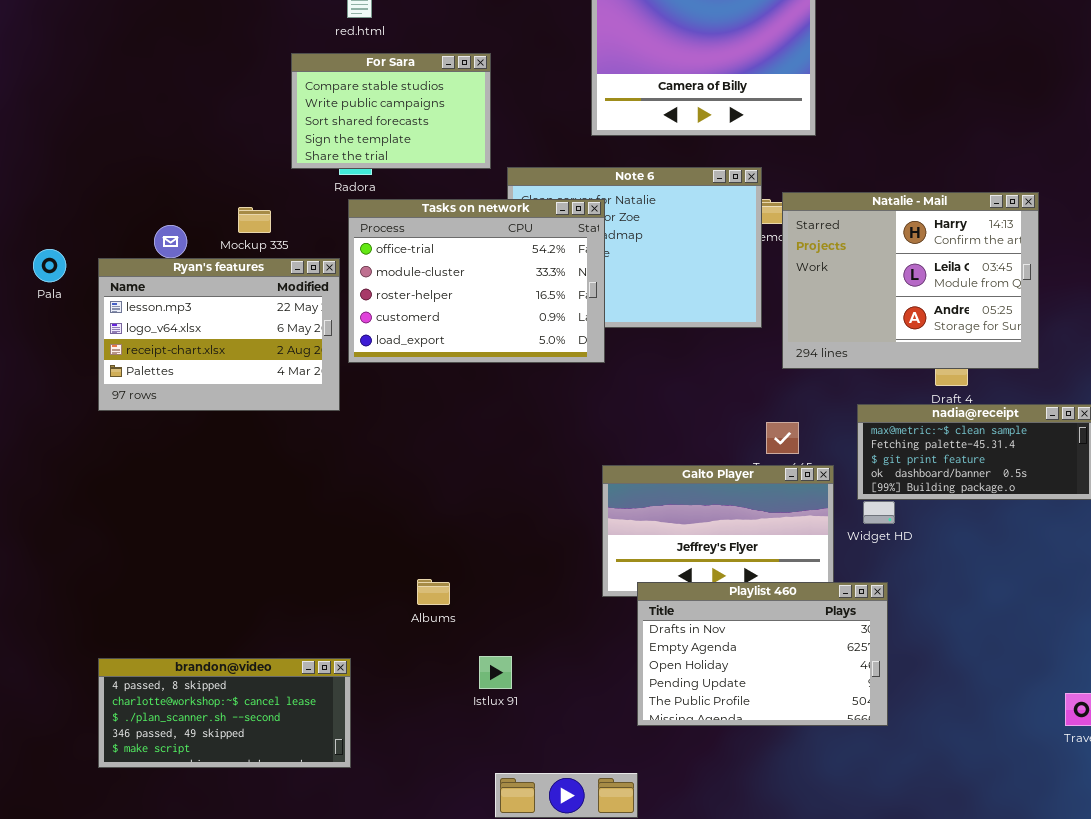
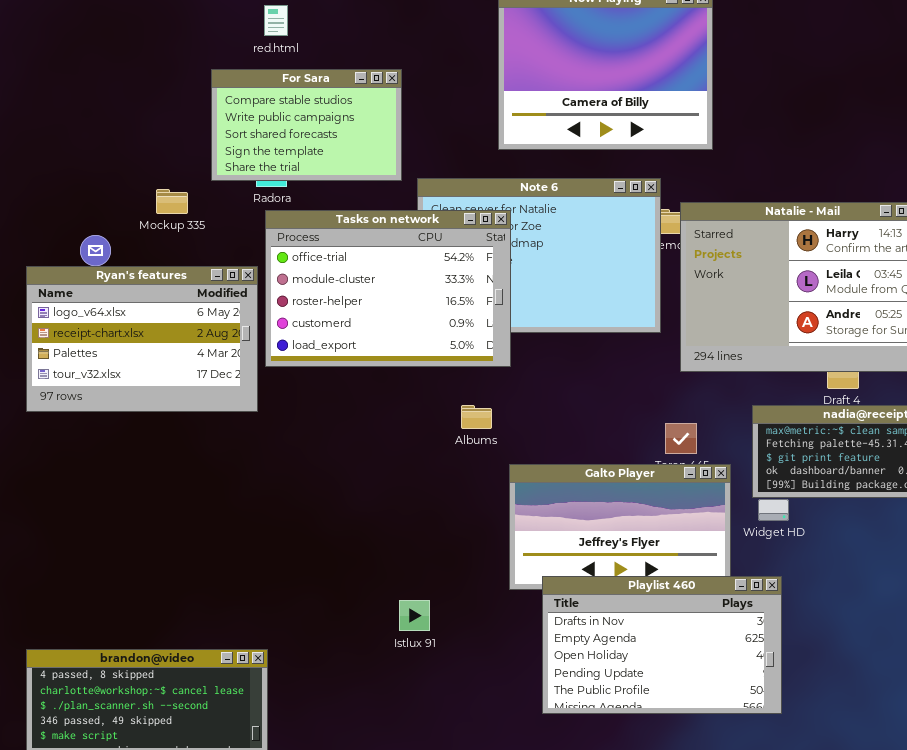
Mockup 335: [238,207,271,233] -> [156,189,188,214], moved
Ryan's features: [98,258,340,411] -> [26,266,258,412], scrolled down 1 row
Albums: [417,579,450,605] -> [461,405,492,429], moved
Istlux 91: [479,656,512,689] -> [399,600,430,631], moved

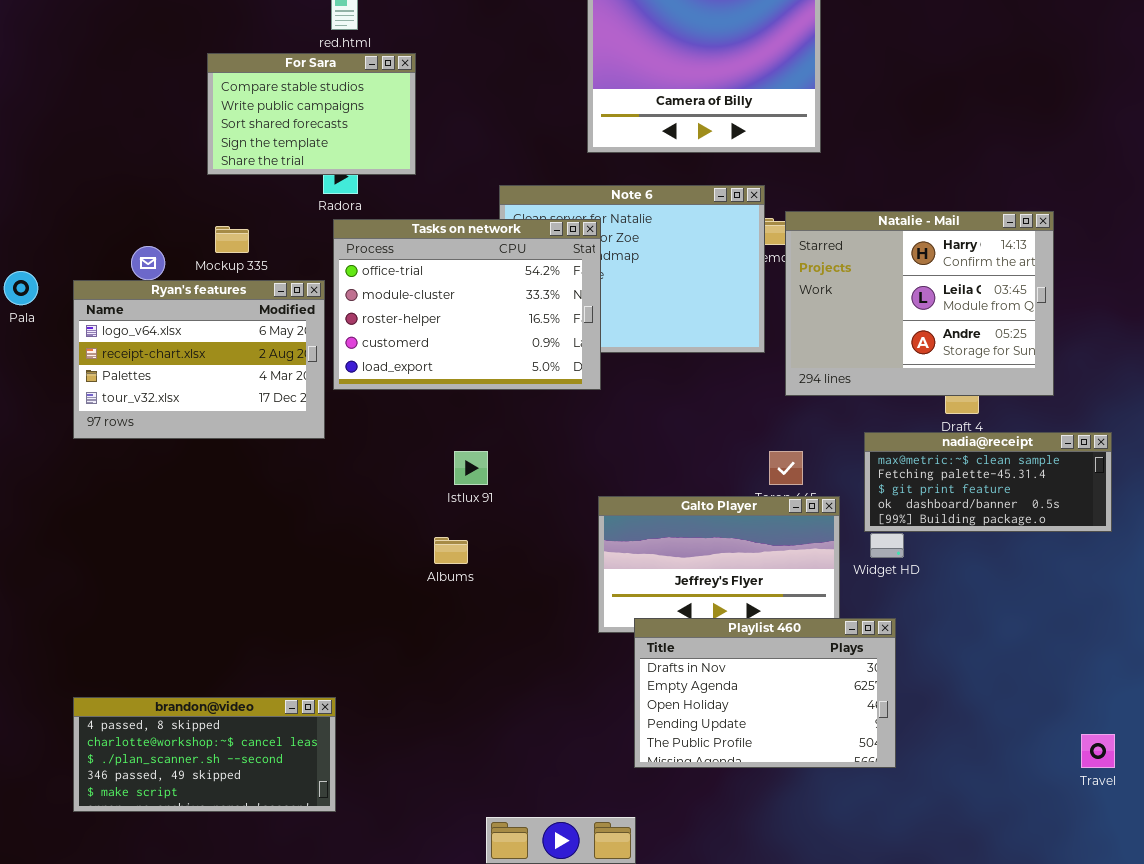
For Sara: [211,69,402,181] -> [207,53,416,175], moved
Mockup 335: [156,189,188,214] -> [215,226,249,253], moved
Albums: [461,405,492,429] -> [434,537,468,564], moved
Istlux 91: [399,600,430,631] -> [454,451,488,485], moved

